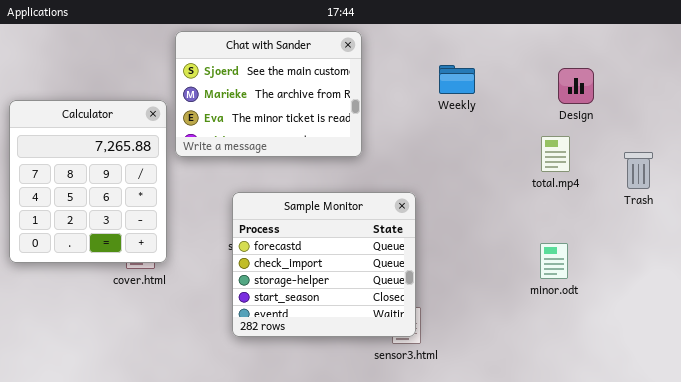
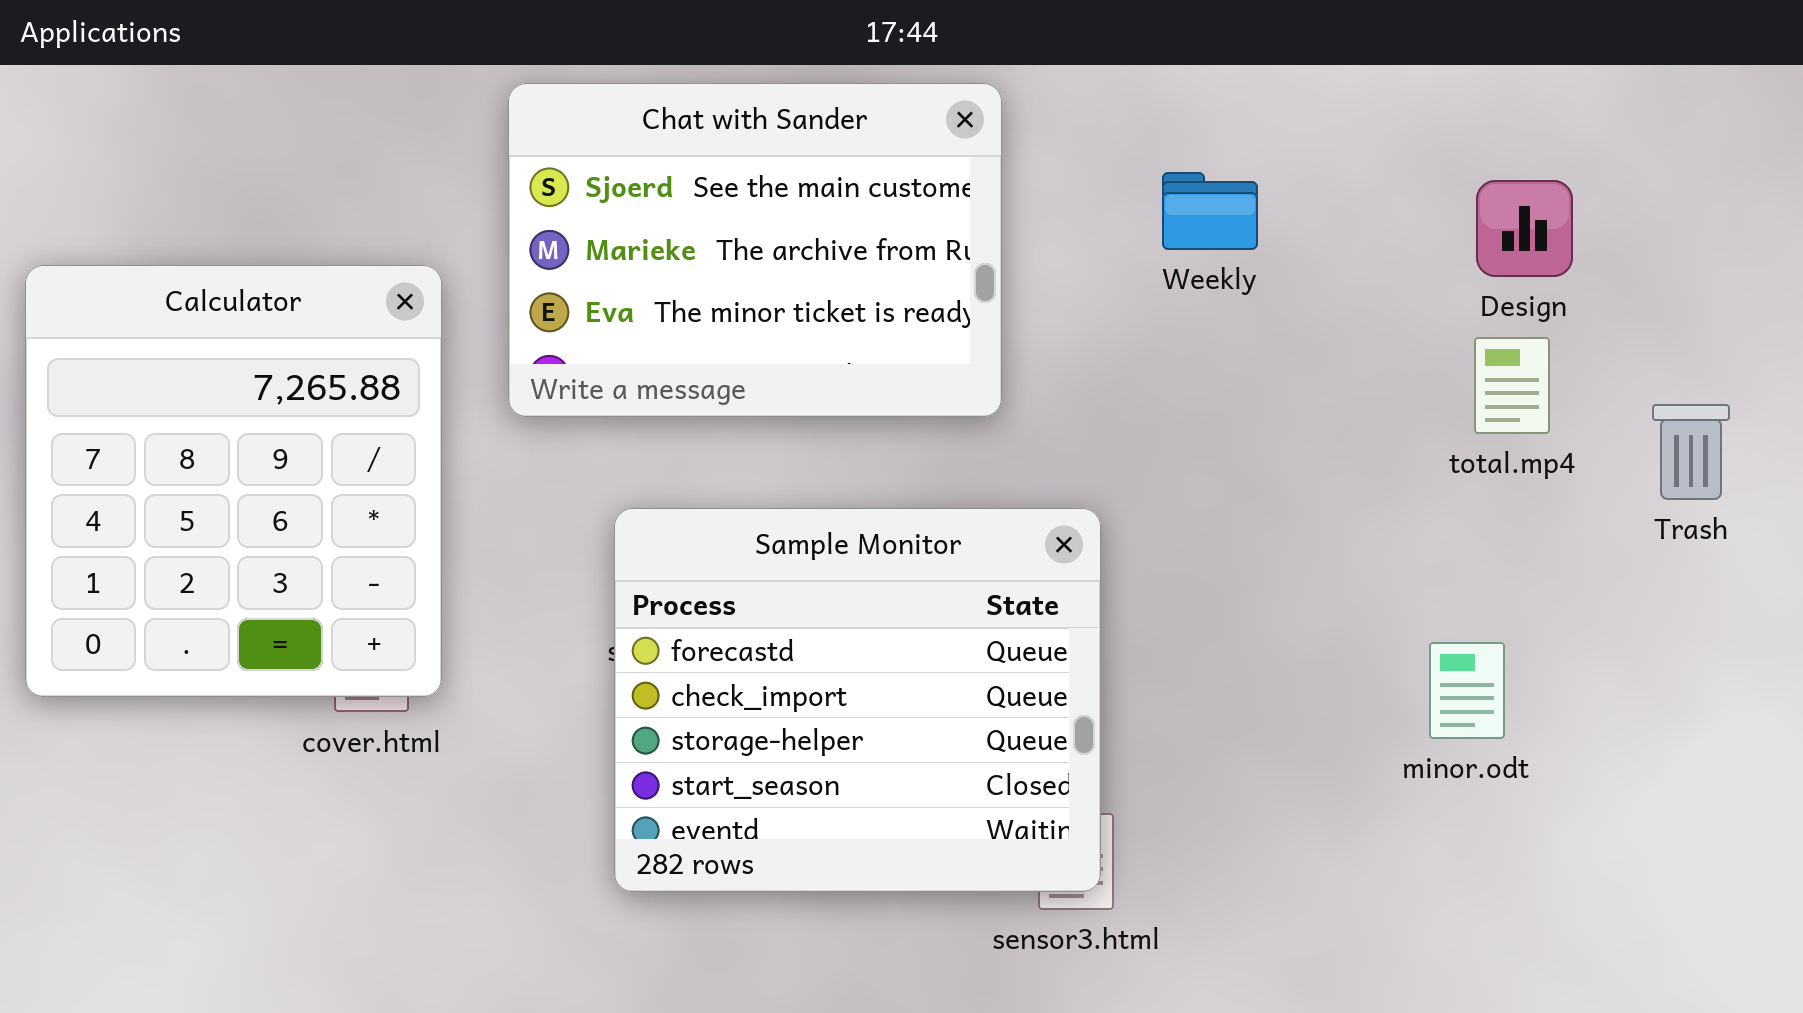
Chat with Sander: [175,31,362,157] -> [508,83,1002,417], moved
total.mp4: [541,136,570,172] -> [1474,337,1550,434], moved

